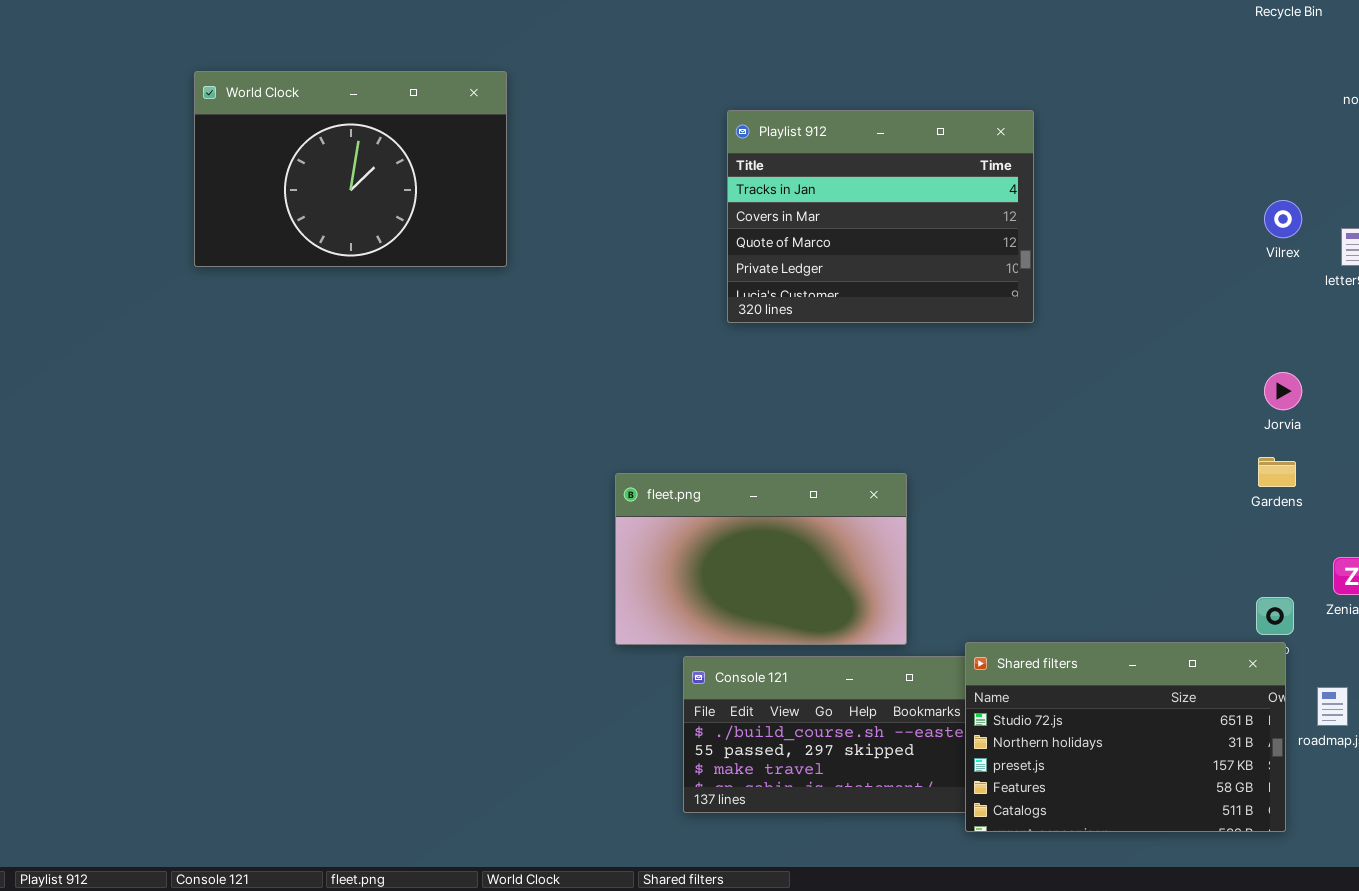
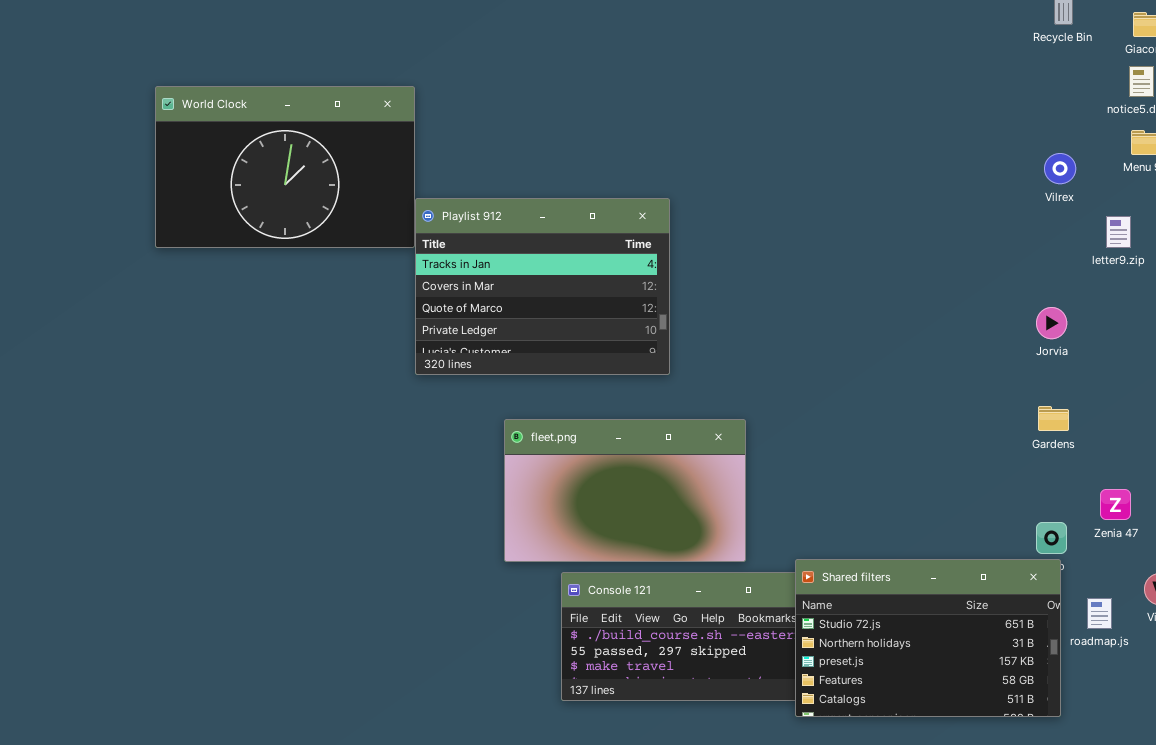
Playlist 912: [727,110,1034,323] -> [415,198,670,375], moved
Vilrex: [1264,200,1302,238] -> [1044,153,1076,184], moved
Jorvia: [1264,372,1302,410] -> [1036,307,1067,339], moved

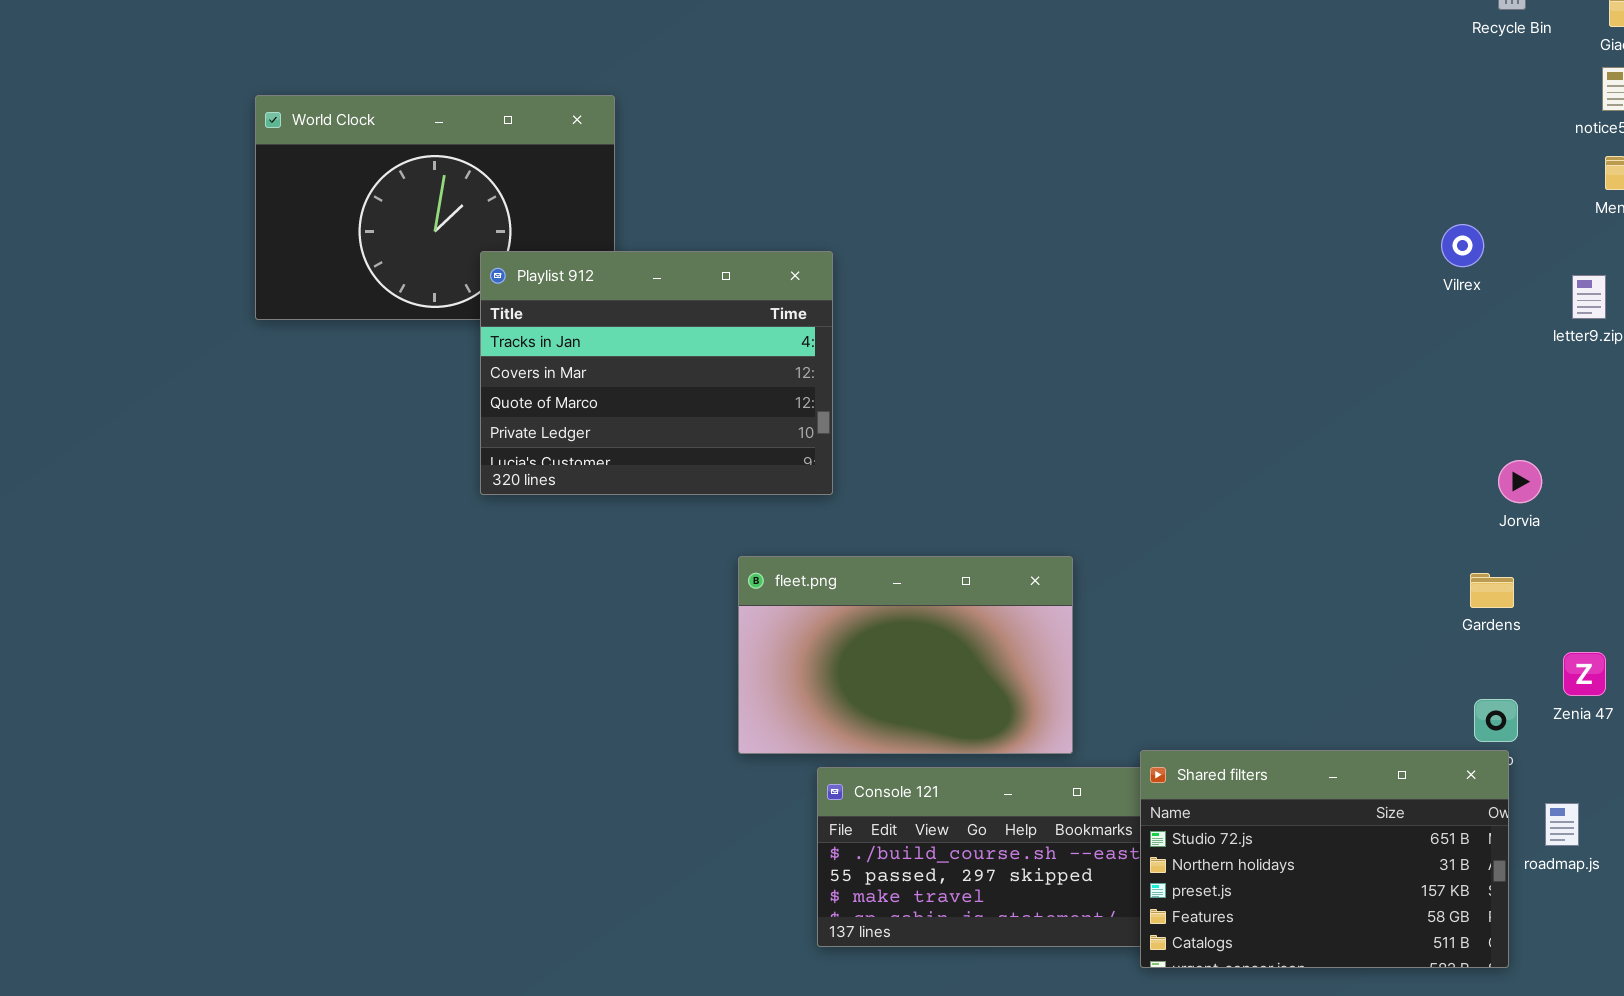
Vilrex: [1044,153,1076,184] -> [1441,224,1484,267], moved
Playlist 912: [415,198,670,375] -> [480,251,833,495], moved
Jorvia: [1036,307,1067,339] -> [1498,460,1542,503], moved
Gardens: [1038,406,1069,431] -> [1470,573,1514,608], moved

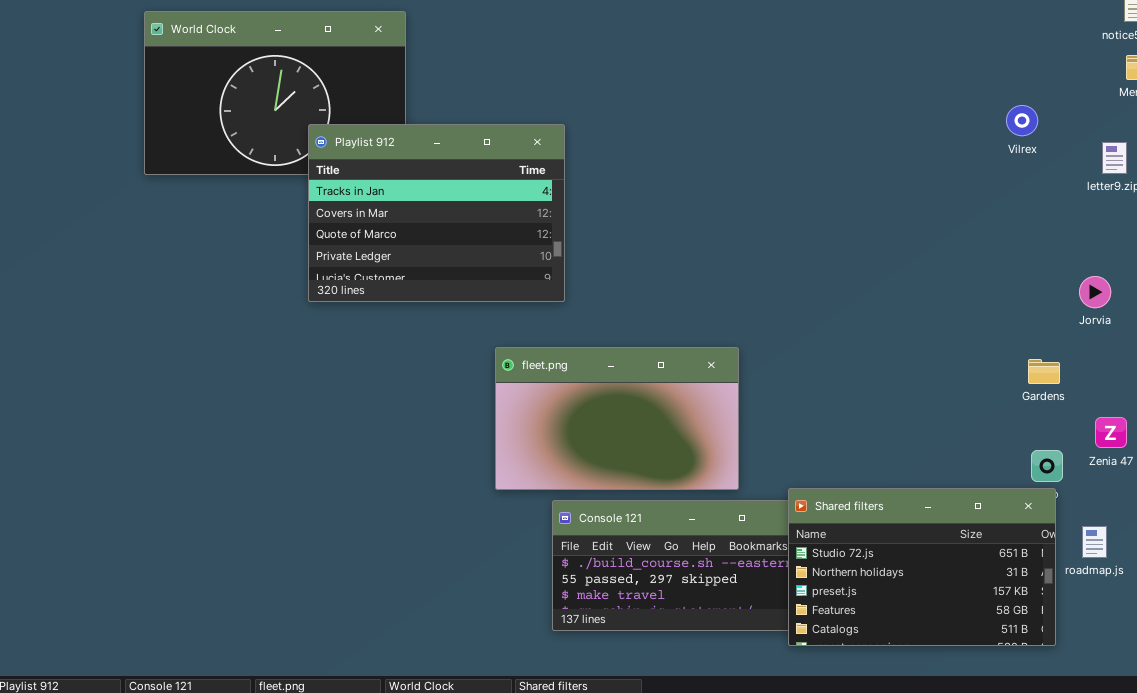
Jorvia: [1498,460,1542,503] -> [1079,276,1111,308], moved

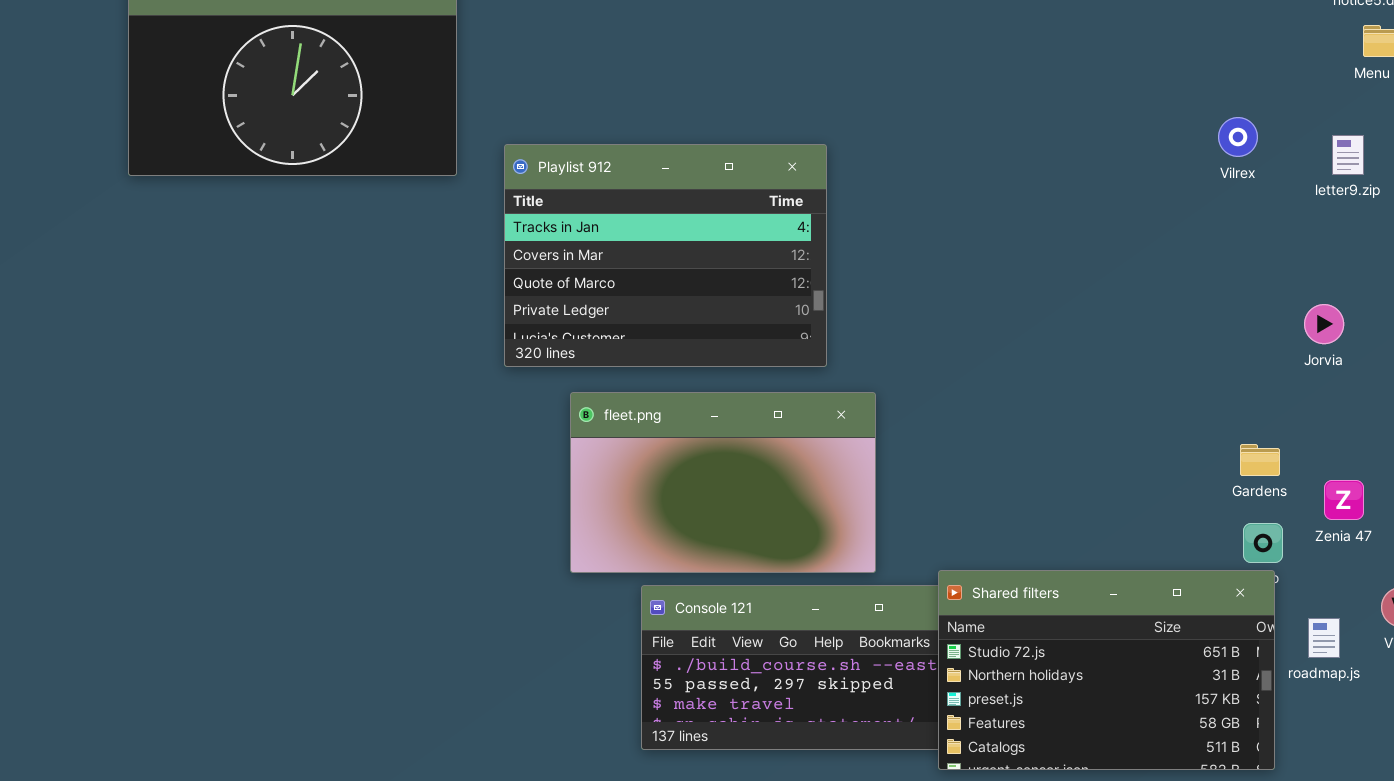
Vilrex: [1006,105,1038,136] -> [1218,117,1258,157], moved
Playlist 912: [308,124,565,302] -> [504,144,827,367], moved
Gardens: [1028,359,1060,384] -> [1240,444,1280,476], moved

